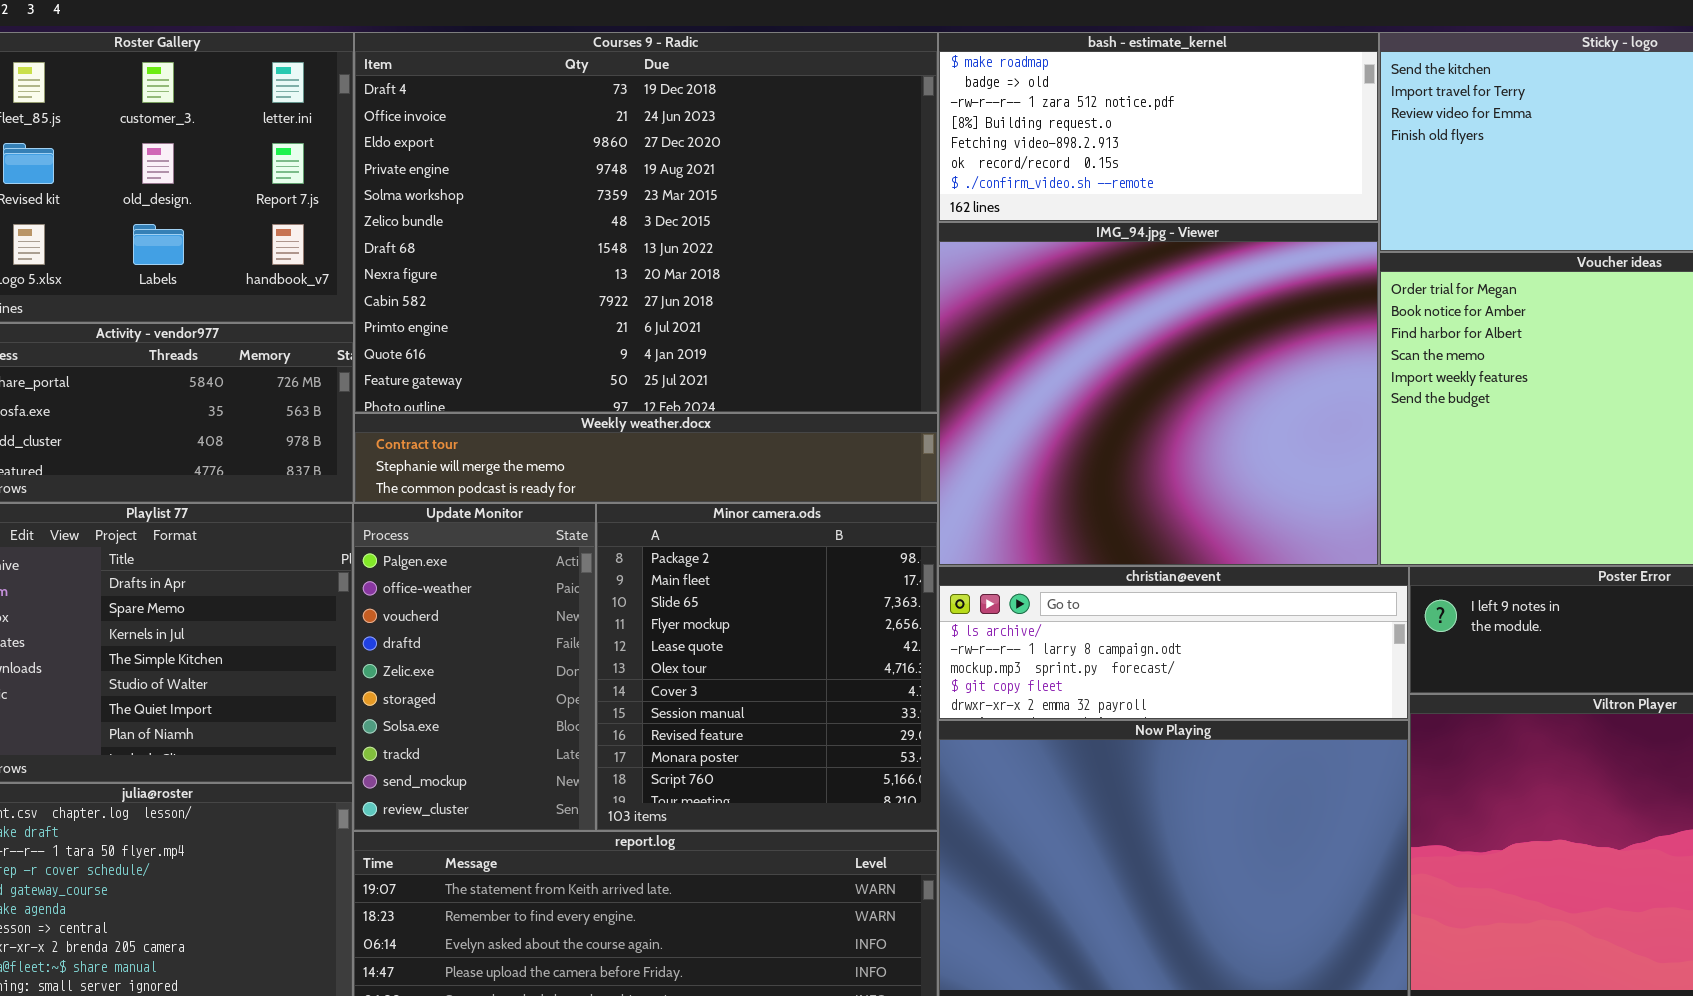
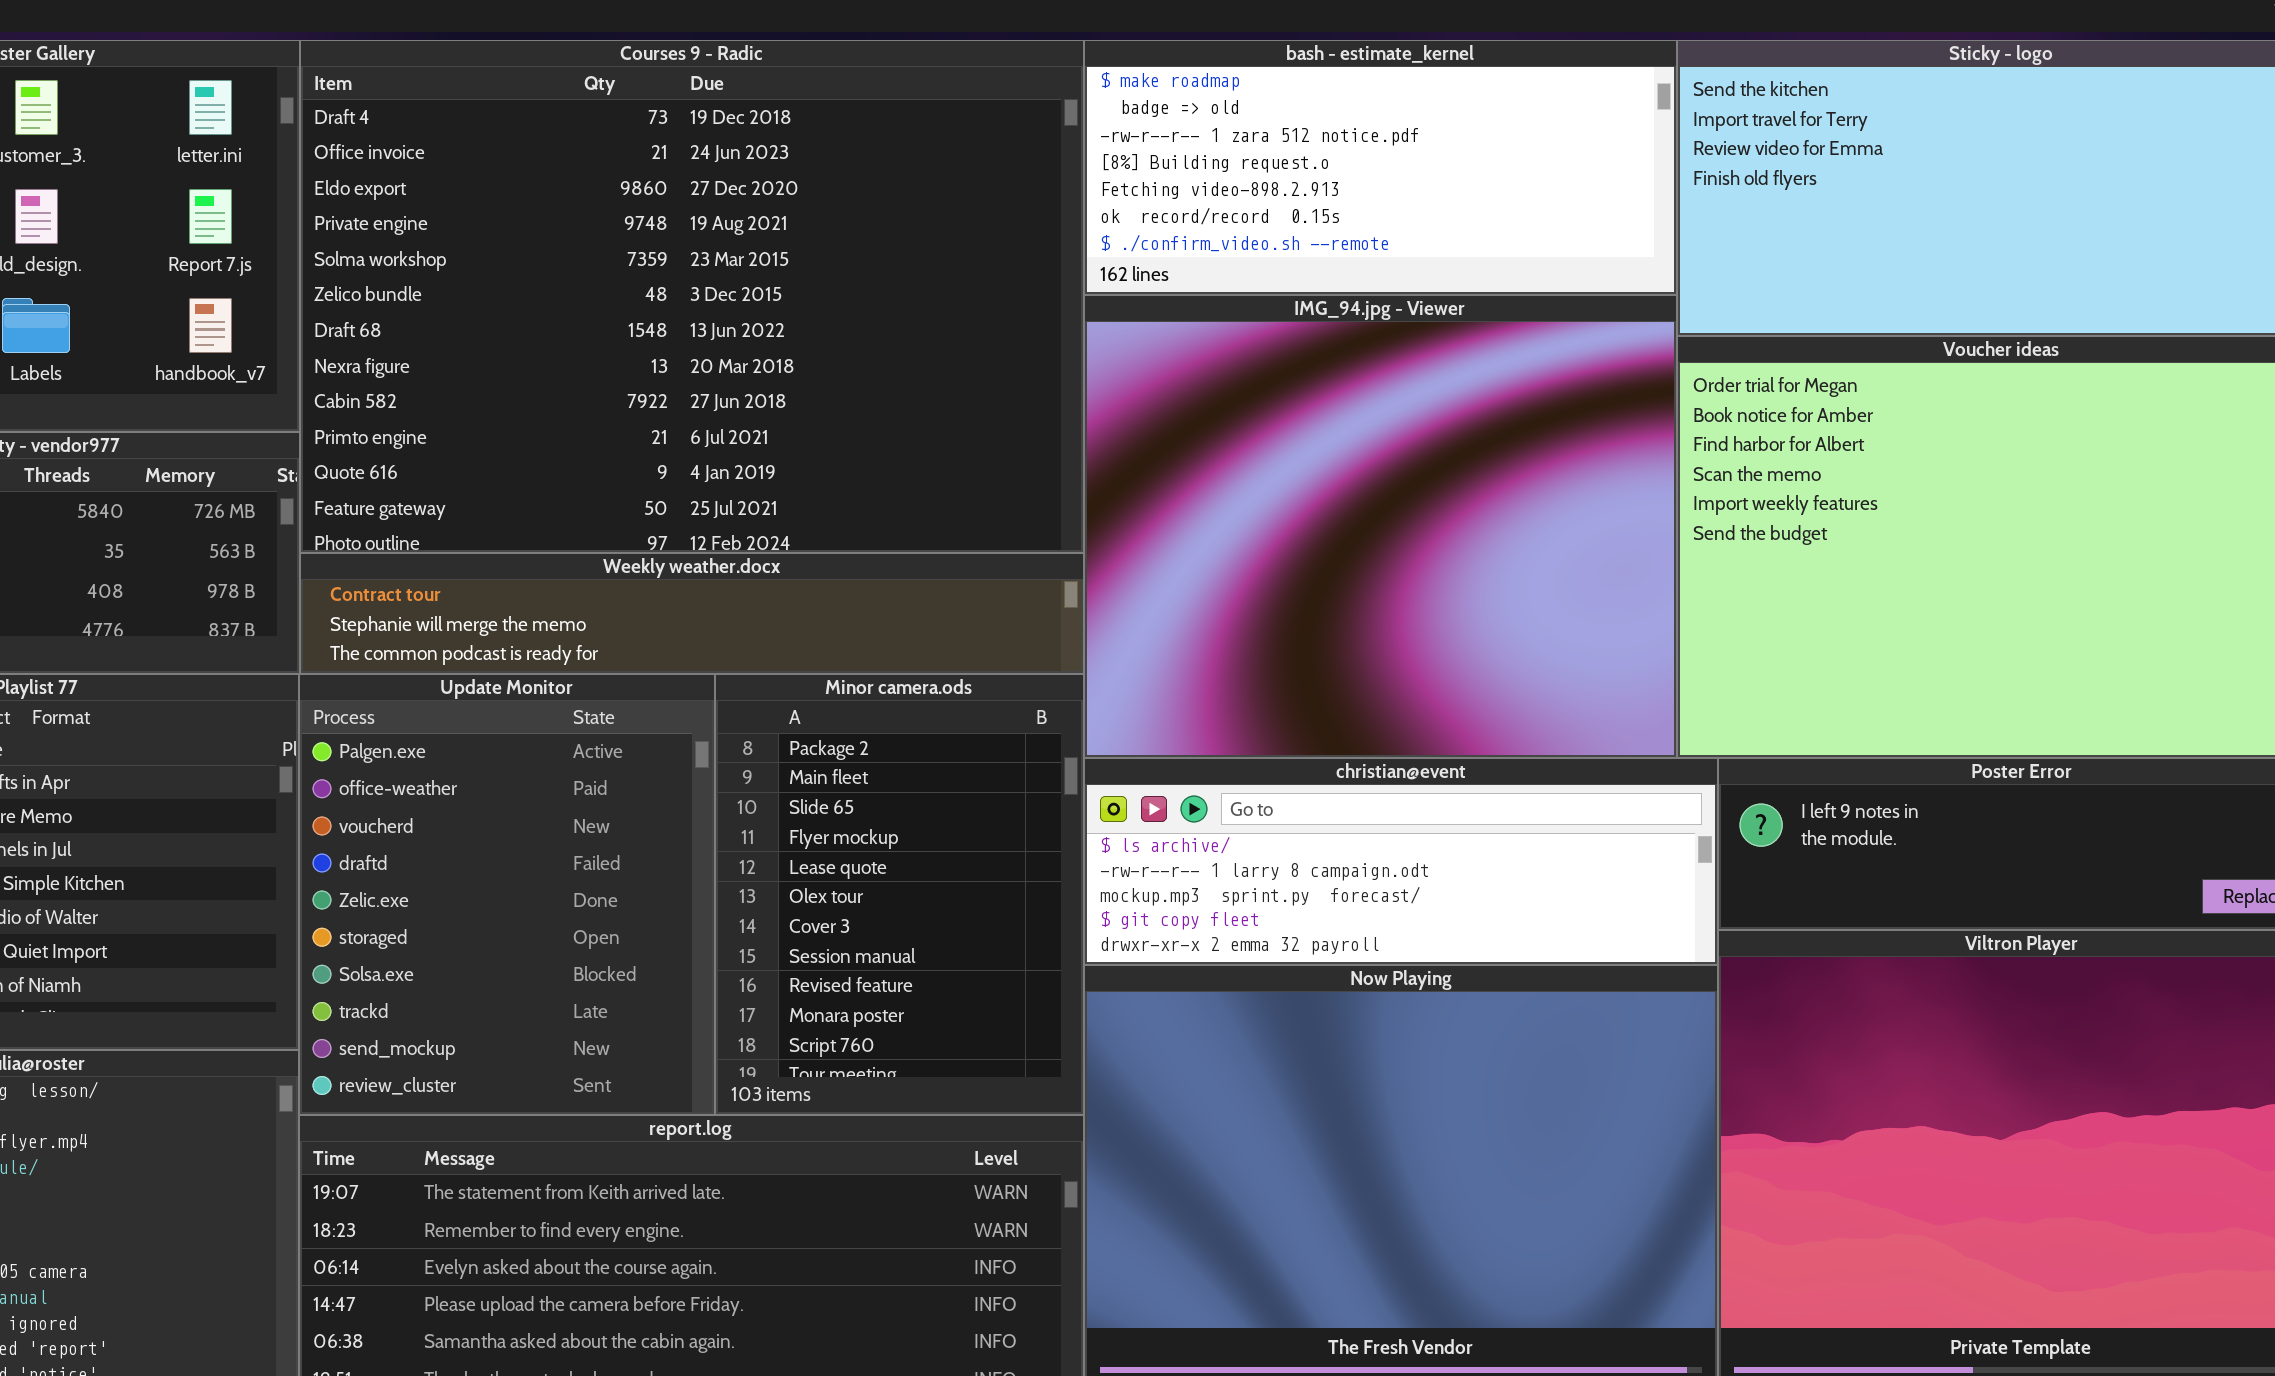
Update Monitor: [353,503,596,831] -> [299,674,715,1115], resized
Minor camera.ods: [596,503,938,831] -> [715,674,1084,1115], resized

